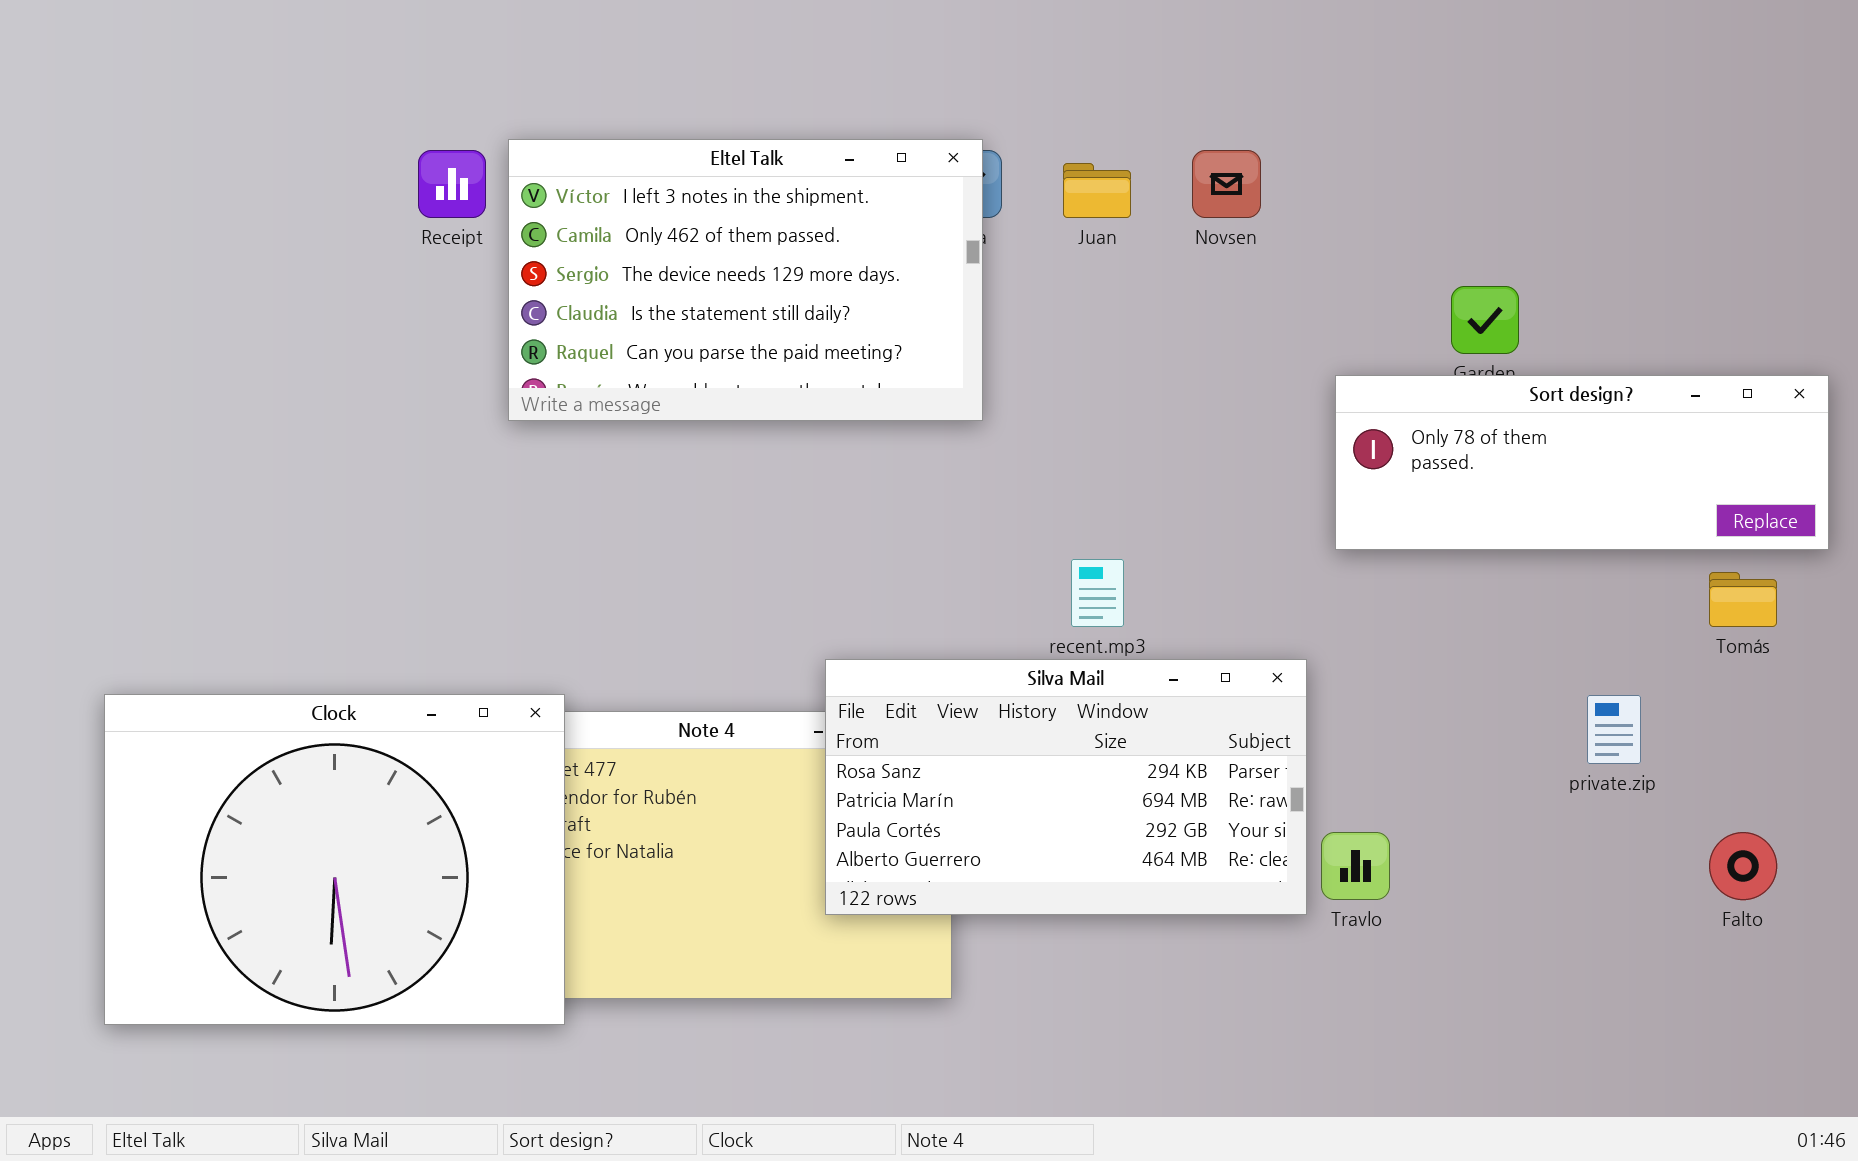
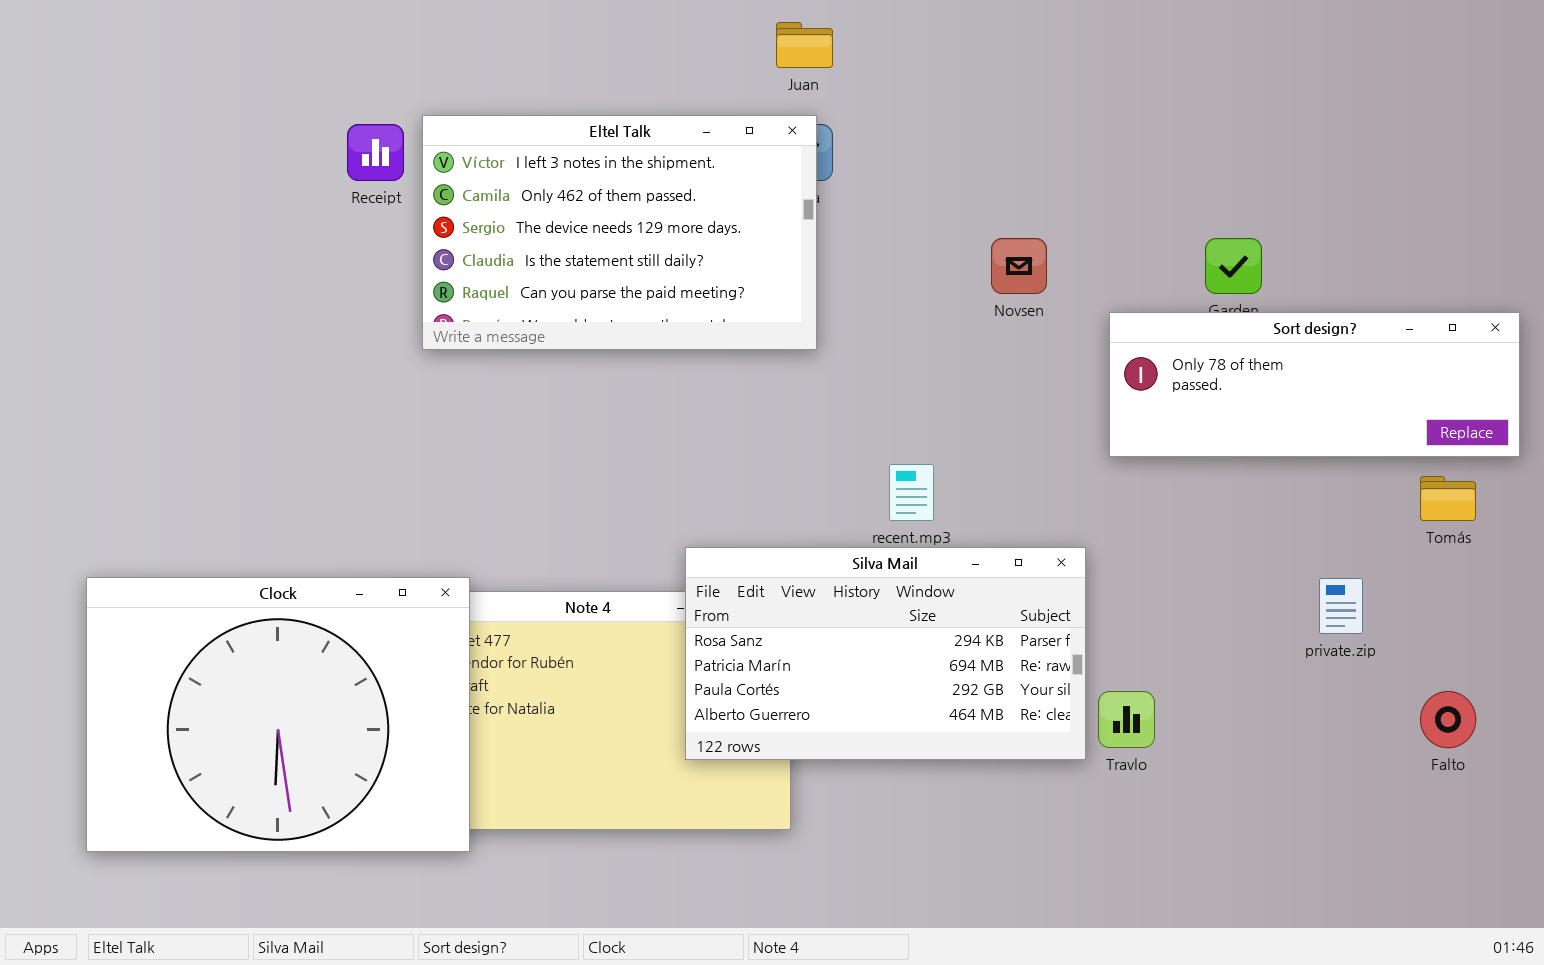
Novsen: [1192,150,1261,218] -> [991,238,1047,294], moved
Juan: [1063,163,1131,218] -> [776,22,833,68], moved

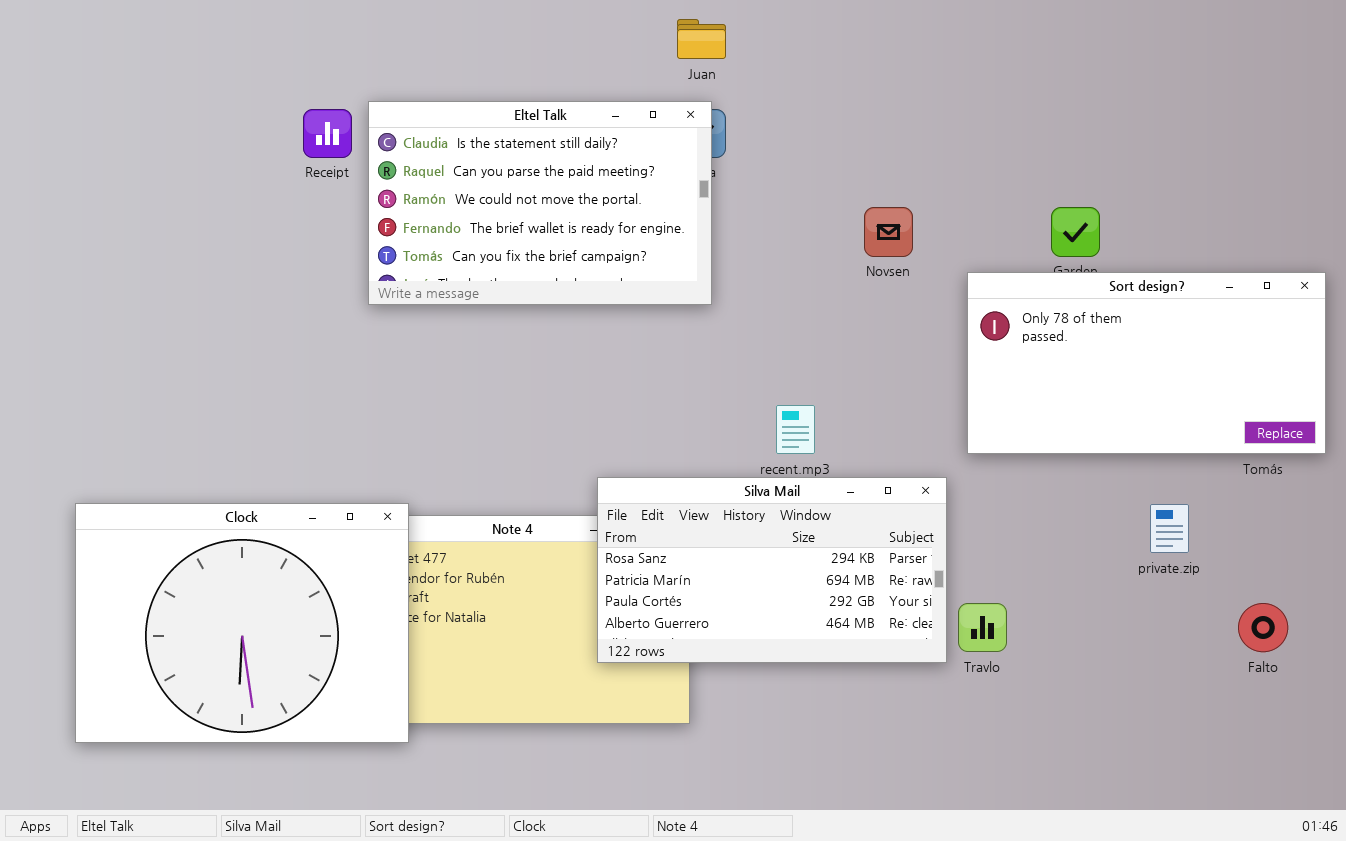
Eltel Talk: [422,115,817,350] -> [368,101,712,305], scrolled down 3 rows
Sort design?: [1109,312,1520,457] -> [967,272,1326,454], resized

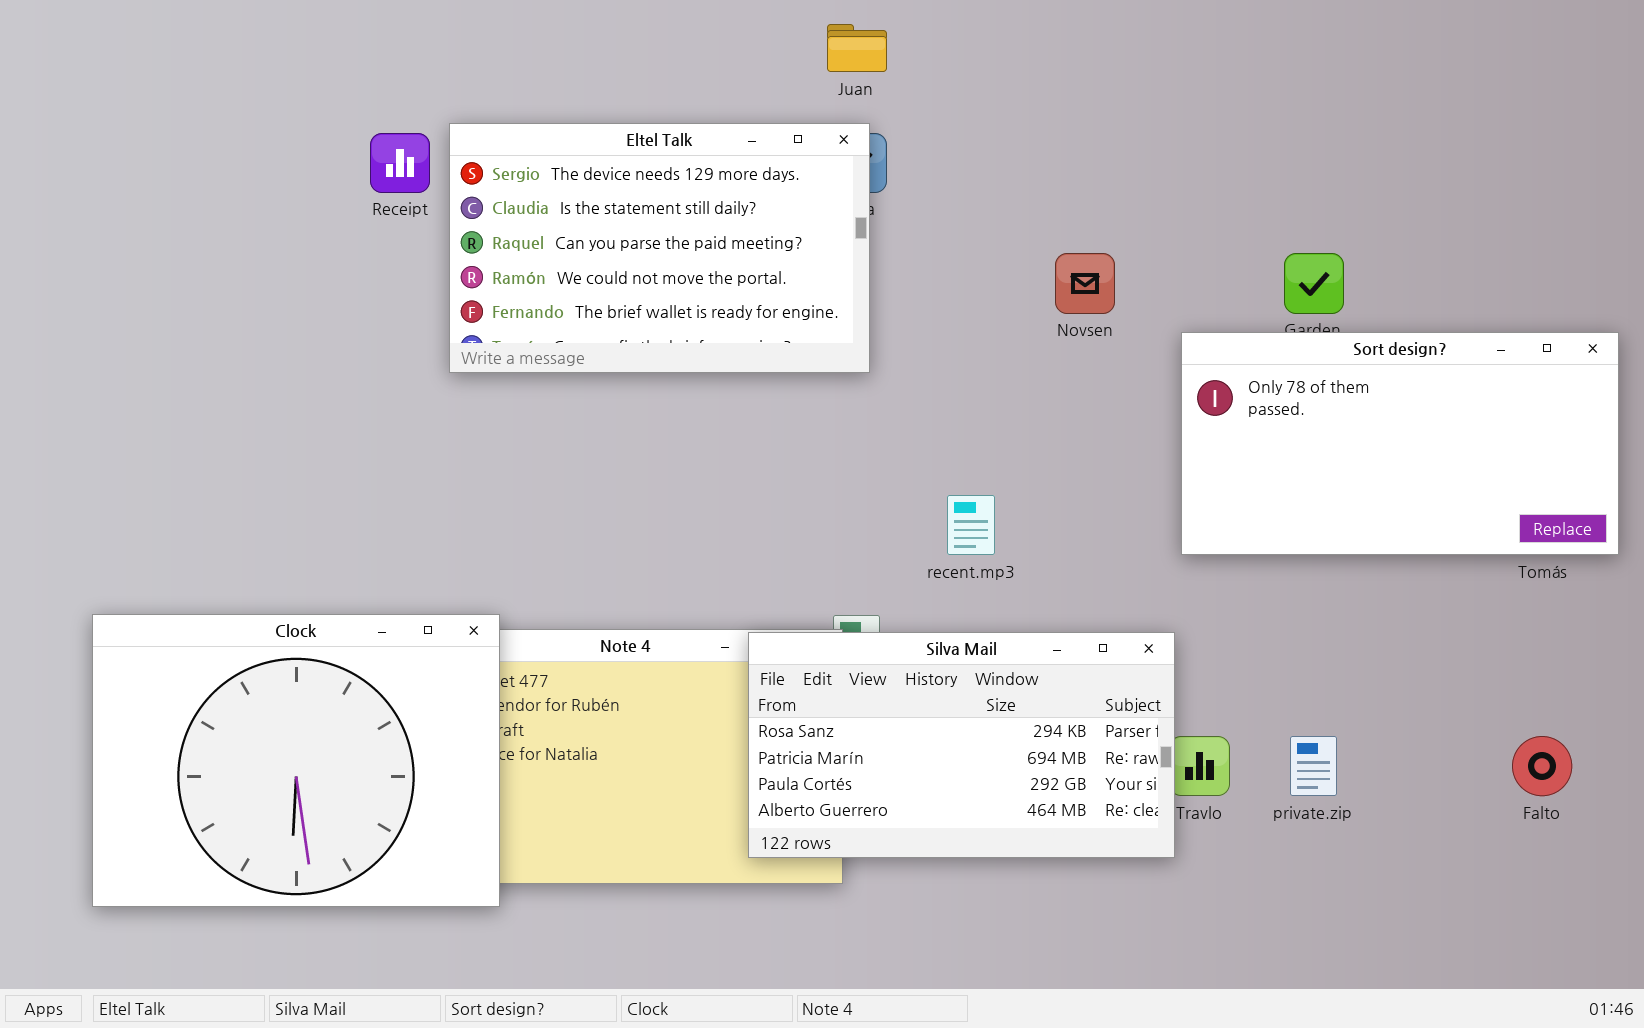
Eltel Talk: [368,101,712,305] -> [449,123,870,373], scrolled up 1 row
Silva Mail: [597,477,947,663] -> [748,632,1175,858], moved
private.zip: [1150,504,1189,553] -> [1290,736,1337,796], moved

